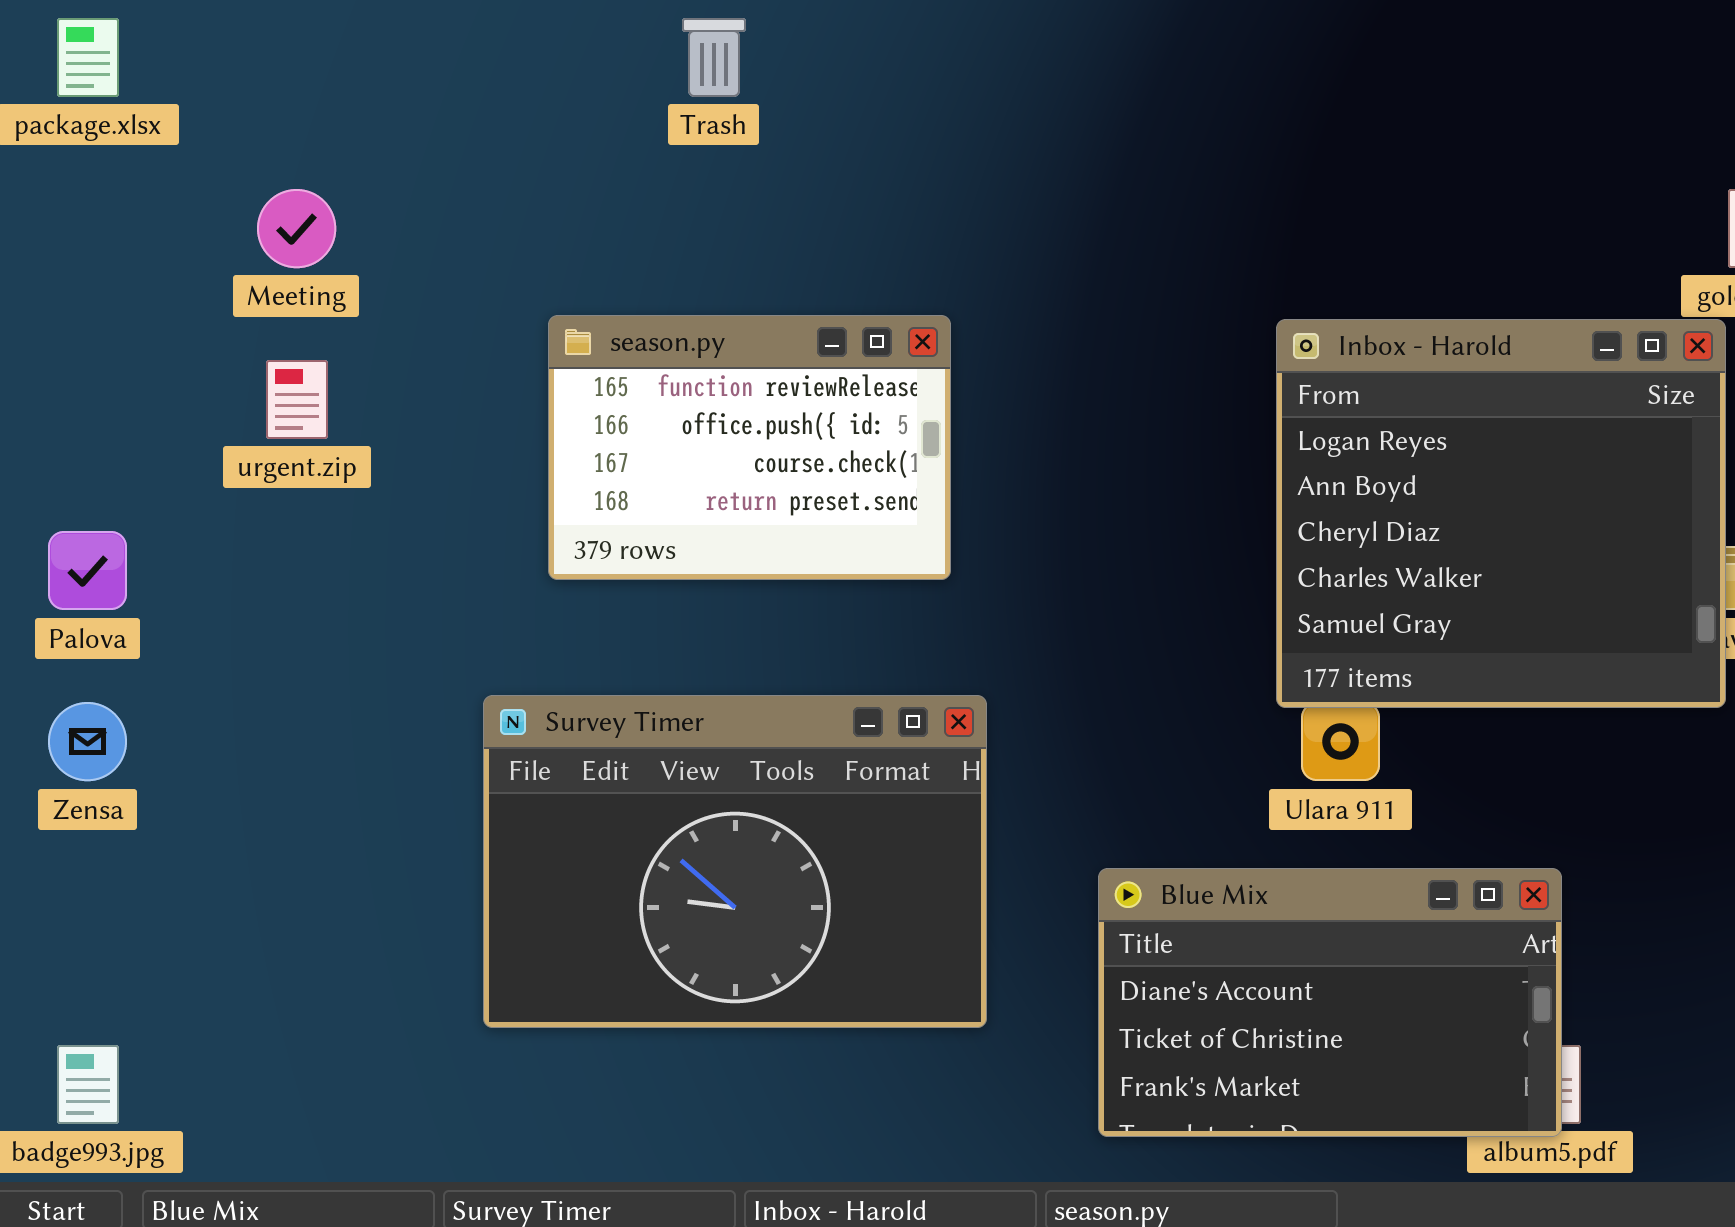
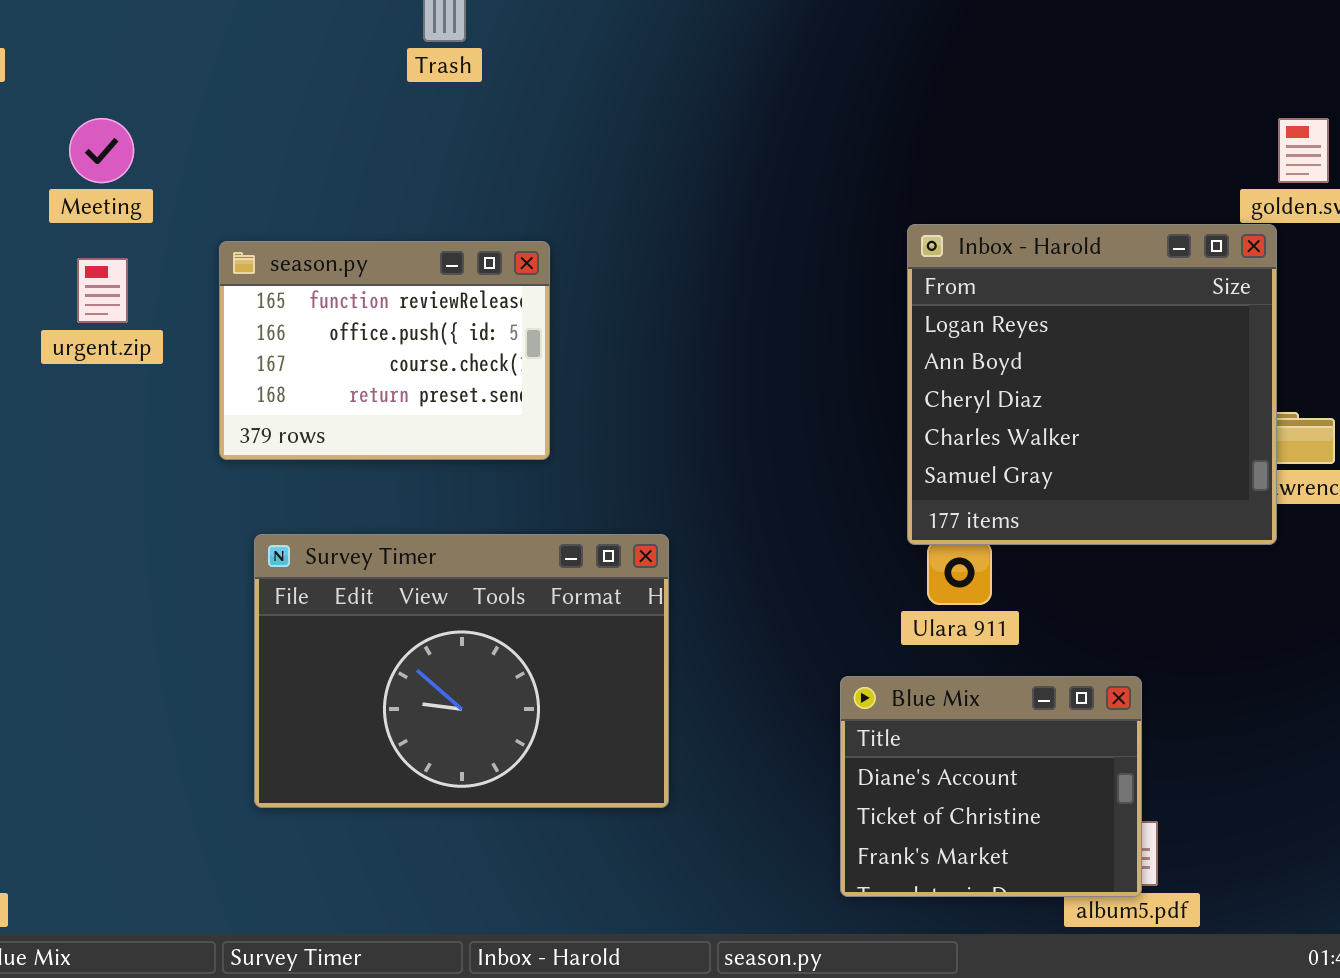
season.py: [548,315,951,580] -> [219,241,550,460], moved
Blue Mix: [1098,868,1562,1137] -> [840,676,1142,897], resized

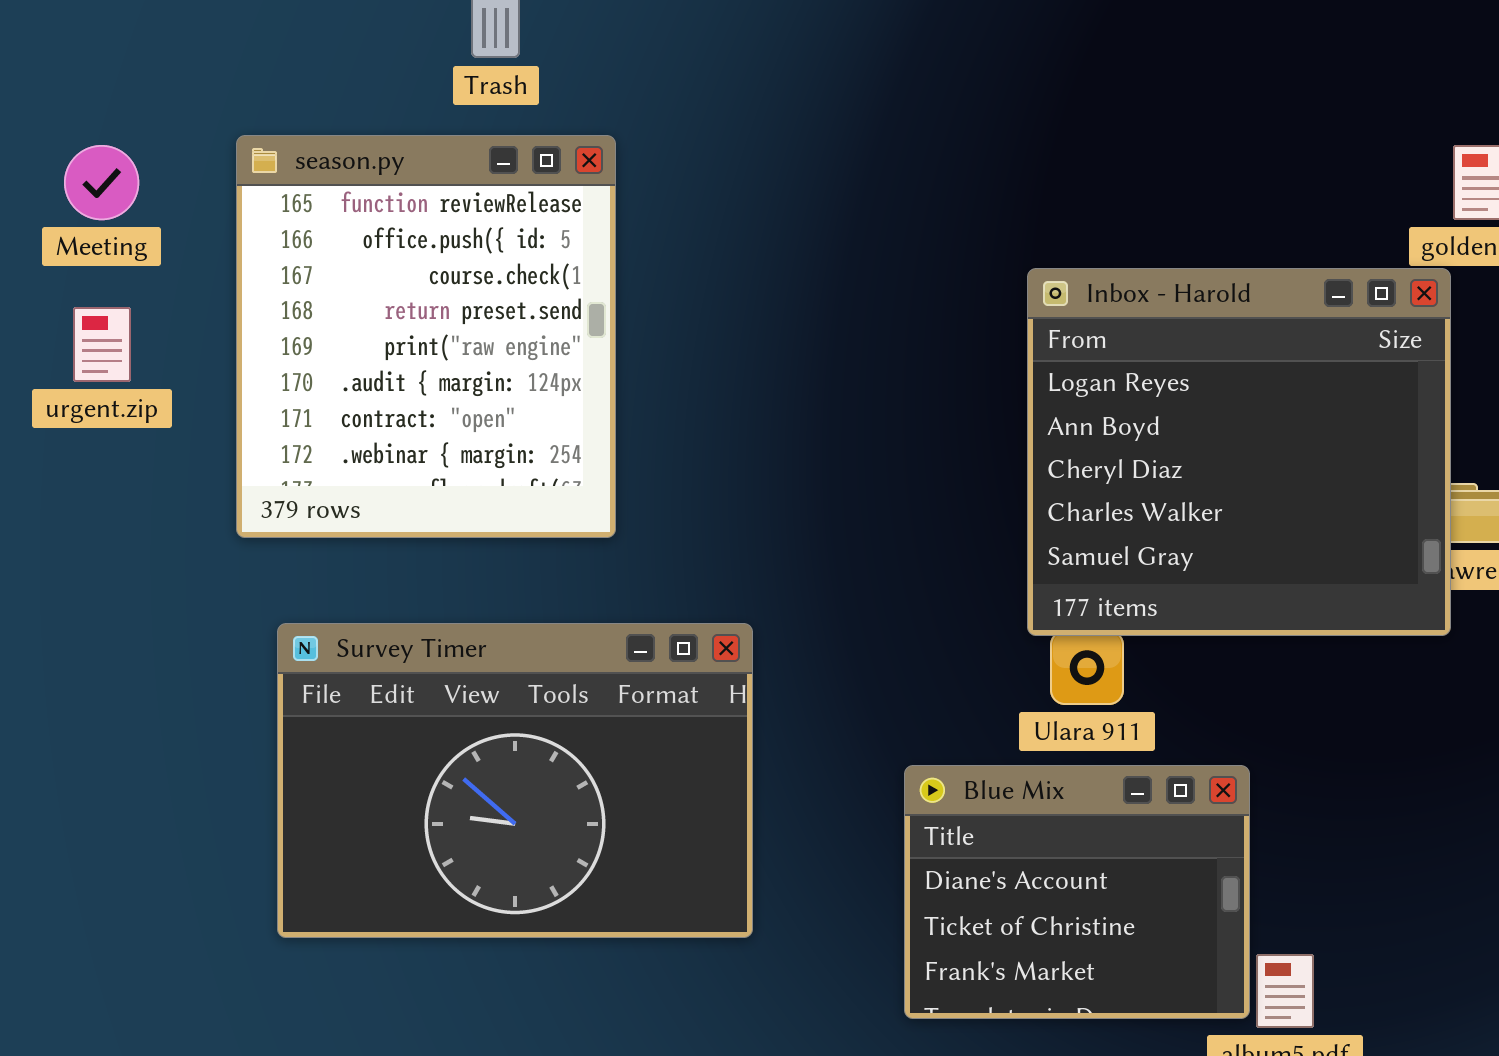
season.py: [219,241,550,460] -> [236,135,616,538], resized
Blue Mix: [840,676,1142,897] -> [904,765,1250,1019], moved

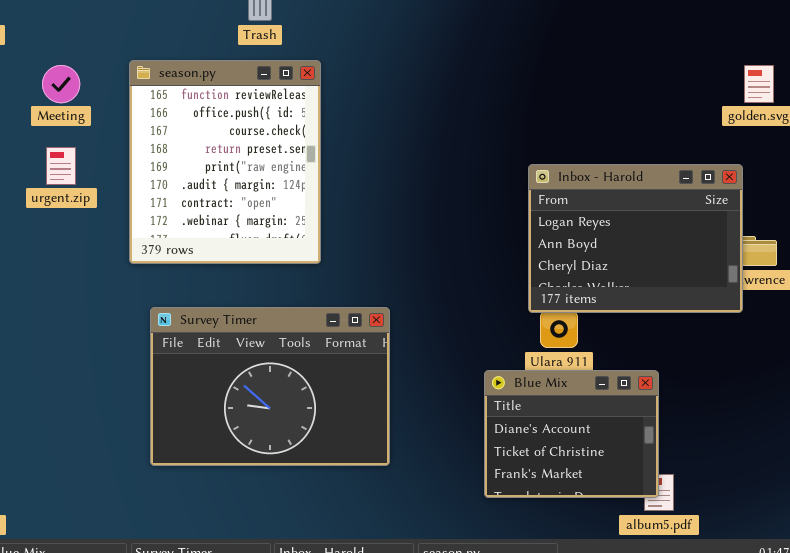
Inbox - Harold: [1027,268,1451,636] -> [528,164,743,313], resized
Blue Mix: [904,765,1250,1019] -> [484,370,659,498], moved

